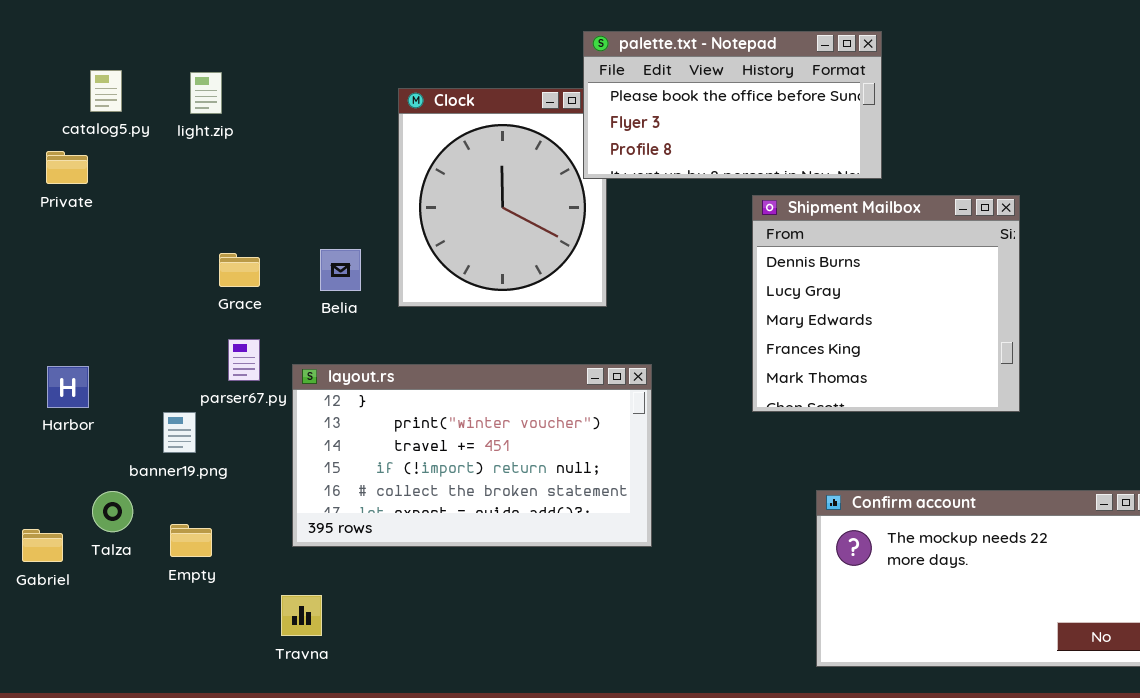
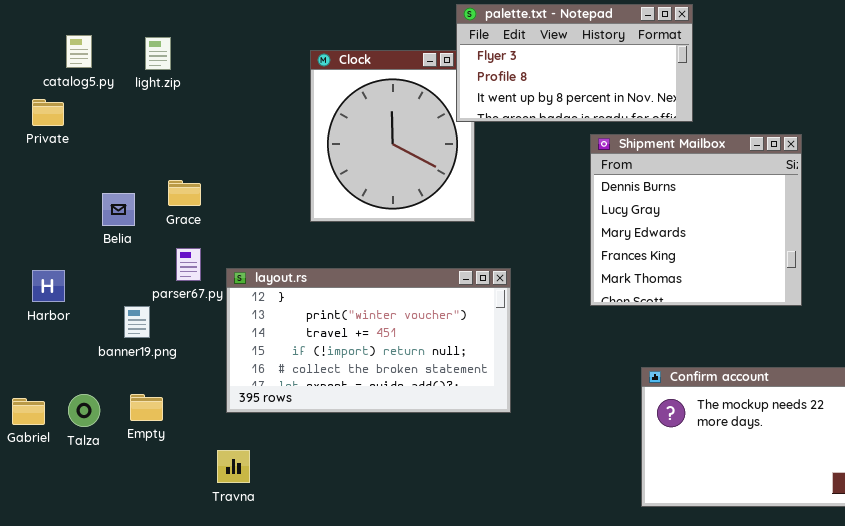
palette.txt - Notepad: [583,31,882,179] -> [456,4,693,122], scrolled down 1 row
Belia: [320,249,361,291] -> [102,193,135,226], moved
Talza: [92,491,133,532] -> [68,394,100,427], moved

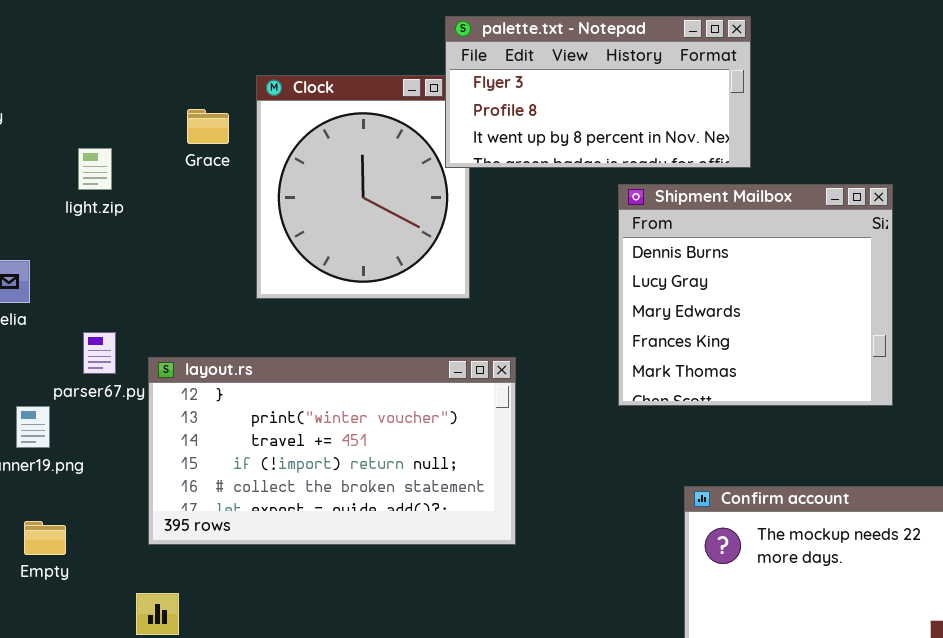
light.zip: [145,37,171,70] -> [78,148,112,190], moved
Grace: [168,180,201,206] -> [187,109,229,144], moved

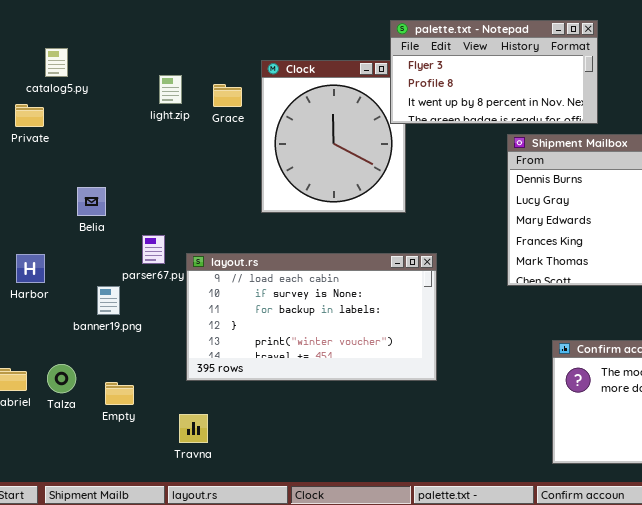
light.zip: [78,148,112,190] -> [159,75,182,104], moved
layout.rs: [148,357,516,545] -> [186,253,437,381], scrolled up 3 rows
Empty: [24,521,66,555] -> [105,382,134,405], moved

